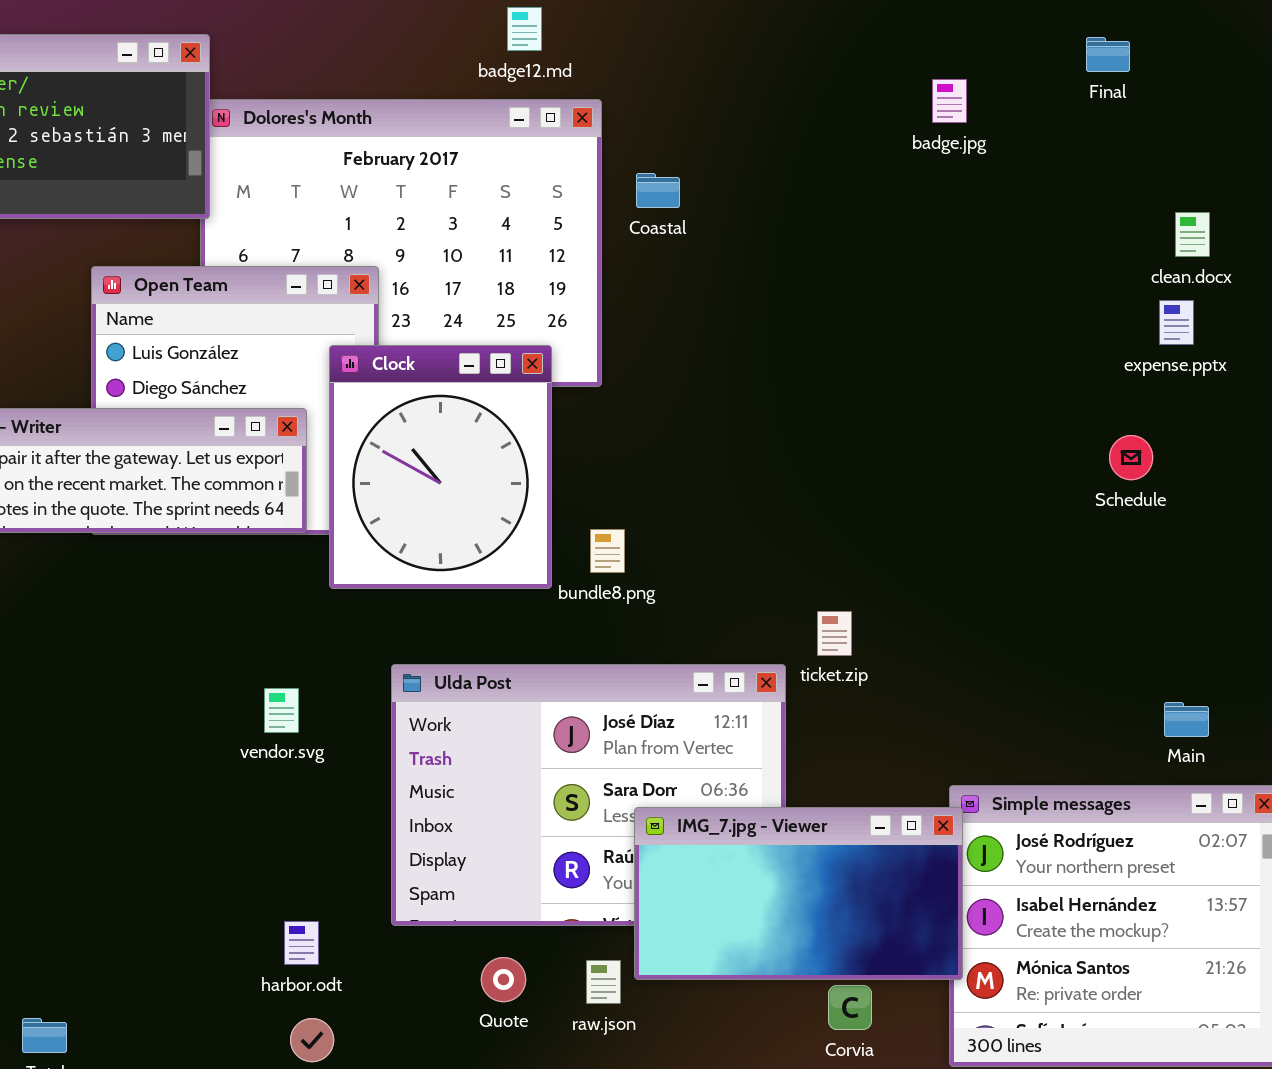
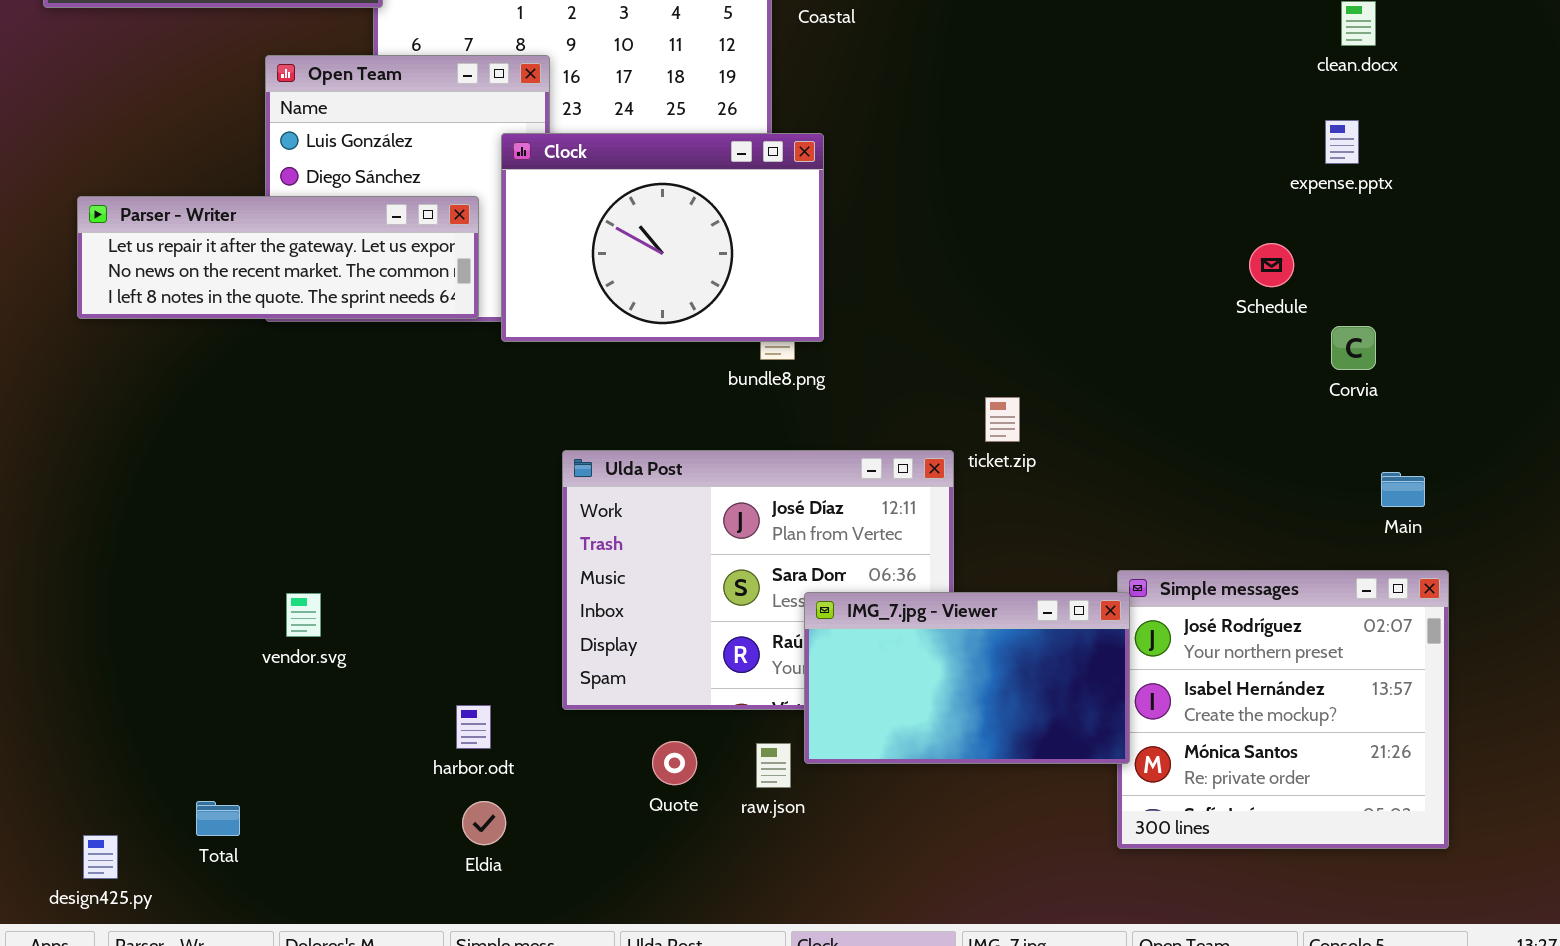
expense.pptx: [1159,300,1194,345] -> [1325,120,1359,164], moved
Clock: [329,345,552,589] -> [501,133,824,342], resized
Schedule: [1109,435,1153,480] -> [1249,243,1294,287], moved
vendor.svg: [264,688,299,733] -> [286,593,321,637], moved
Main: [1164,702,1209,737] -> [1381,472,1425,507], moved
Corvia: [828,985,872,1030] -> [1331,326,1376,370], moved

